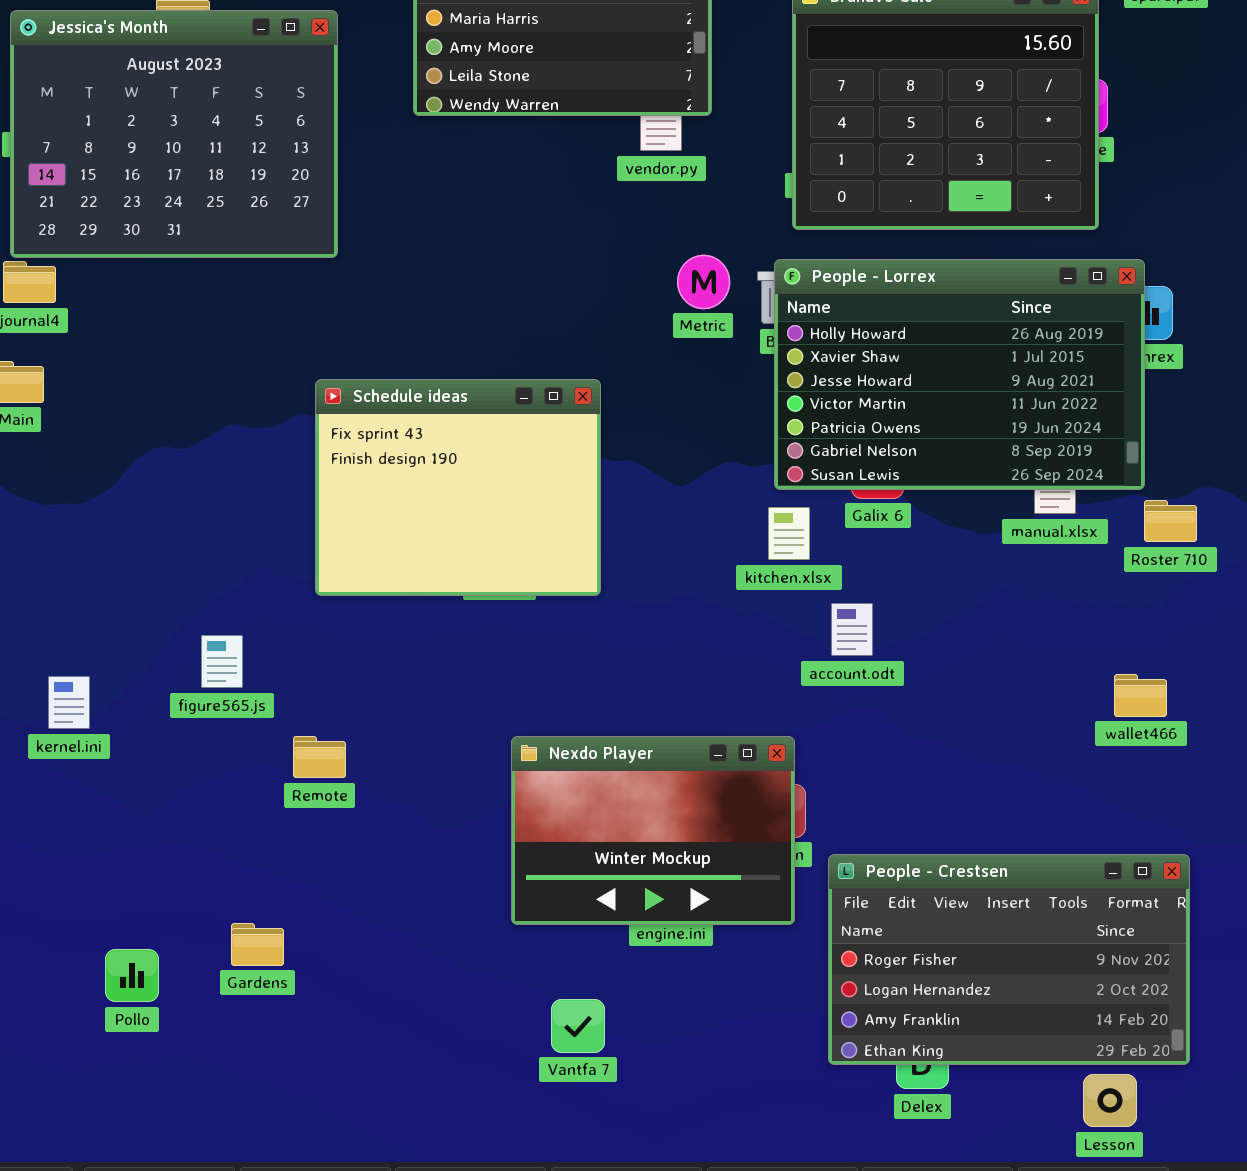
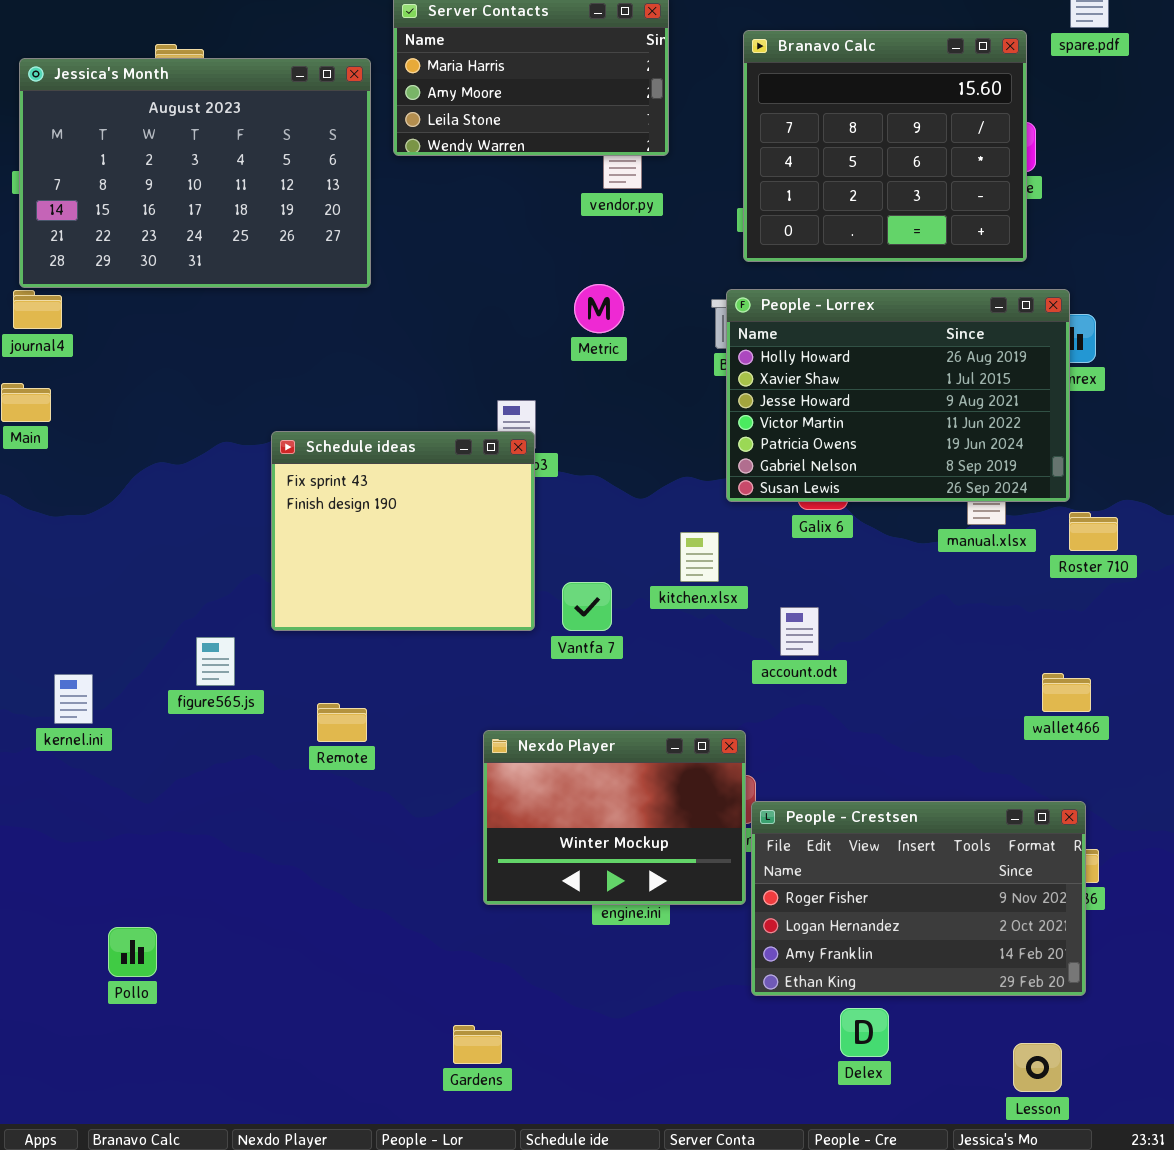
Jessica's Month: [10,10,338,258] -> [19,58,371,288], resized
Metric: [677,255,730,309] -> [574,284,624,333], moved
Schedule ideas: [315,379,601,596] -> [271,431,535,631], moved
kitchen.xlsx: [768,507,810,560] -> [680,532,719,582], moved
Remote: [293,736,346,778] -> [317,703,367,742], moved
People - Crestsen: [828,854,1190,1065] -> [751,801,1086,996], moved
Gardens: [231,923,284,966] -> [453,1025,502,1064], moved
Vantfa 7: [551,999,605,1053] -> [562,582,612,631], moved

